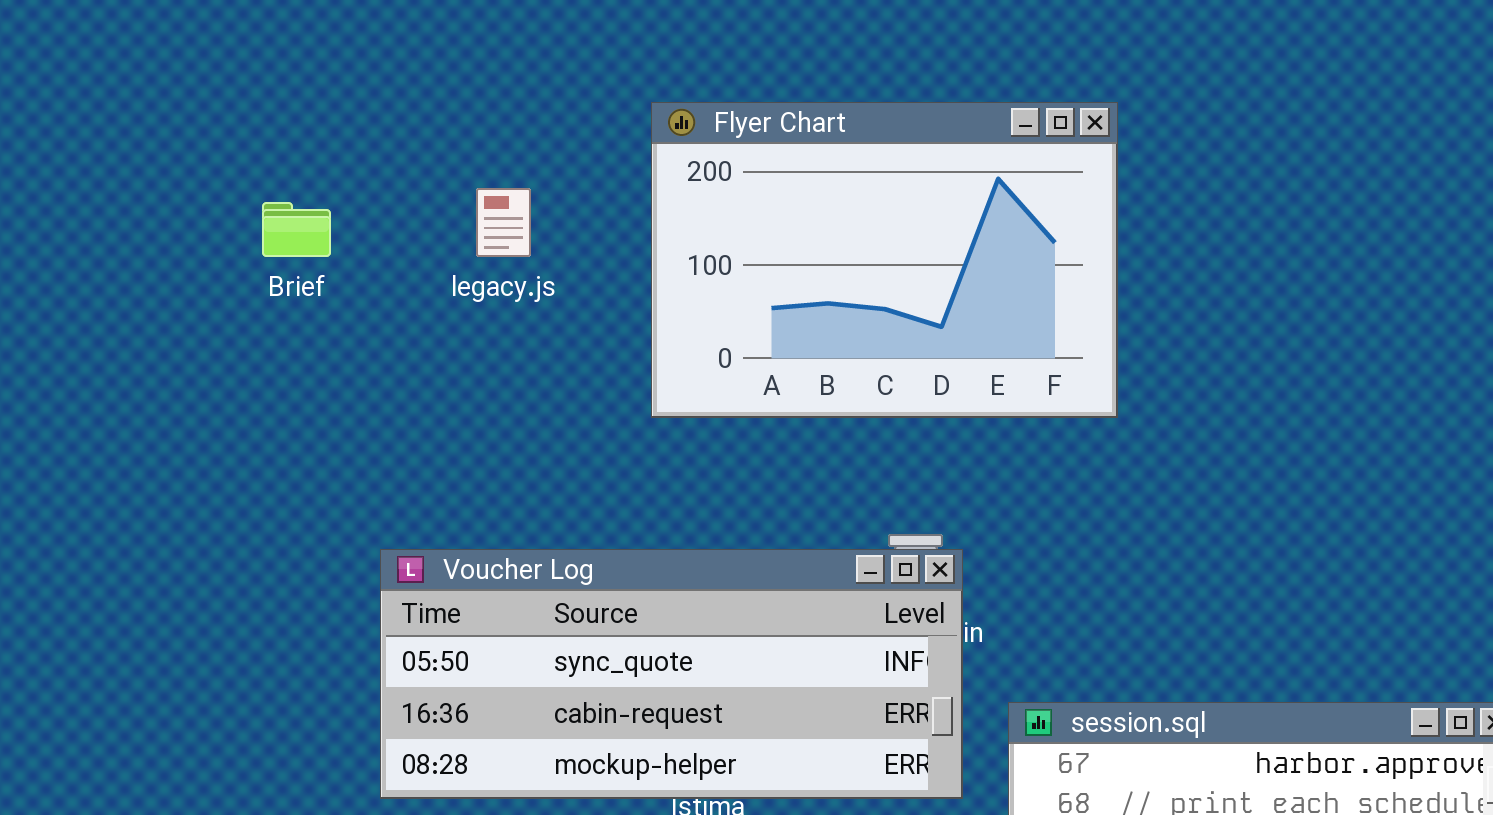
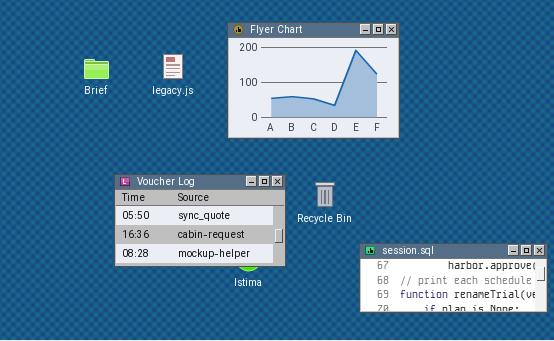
Voucher Log: [380,549,963,799] -> [114,174,286,267], moved, resized

